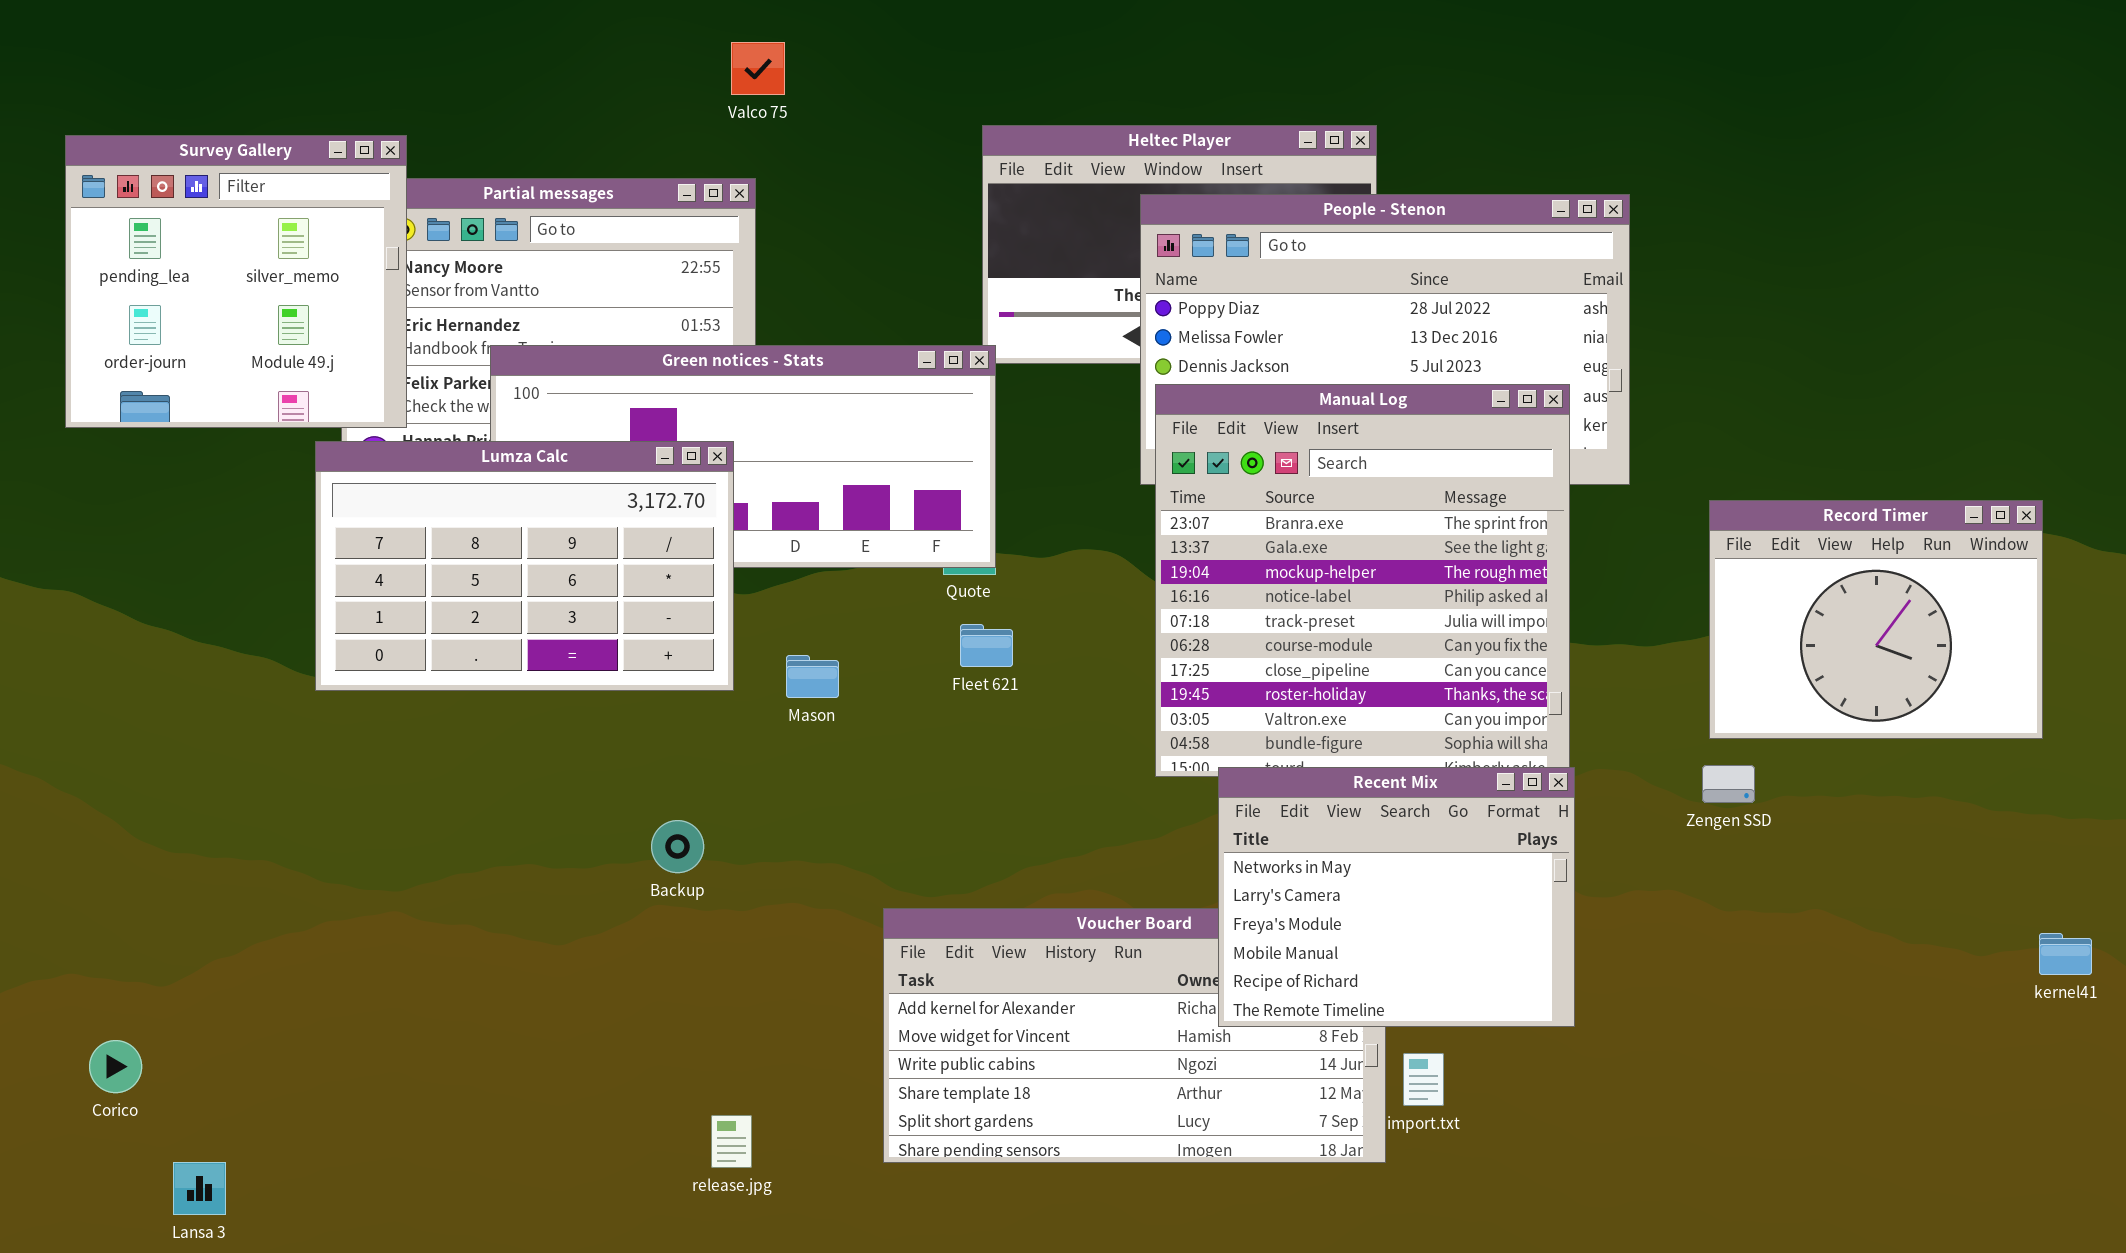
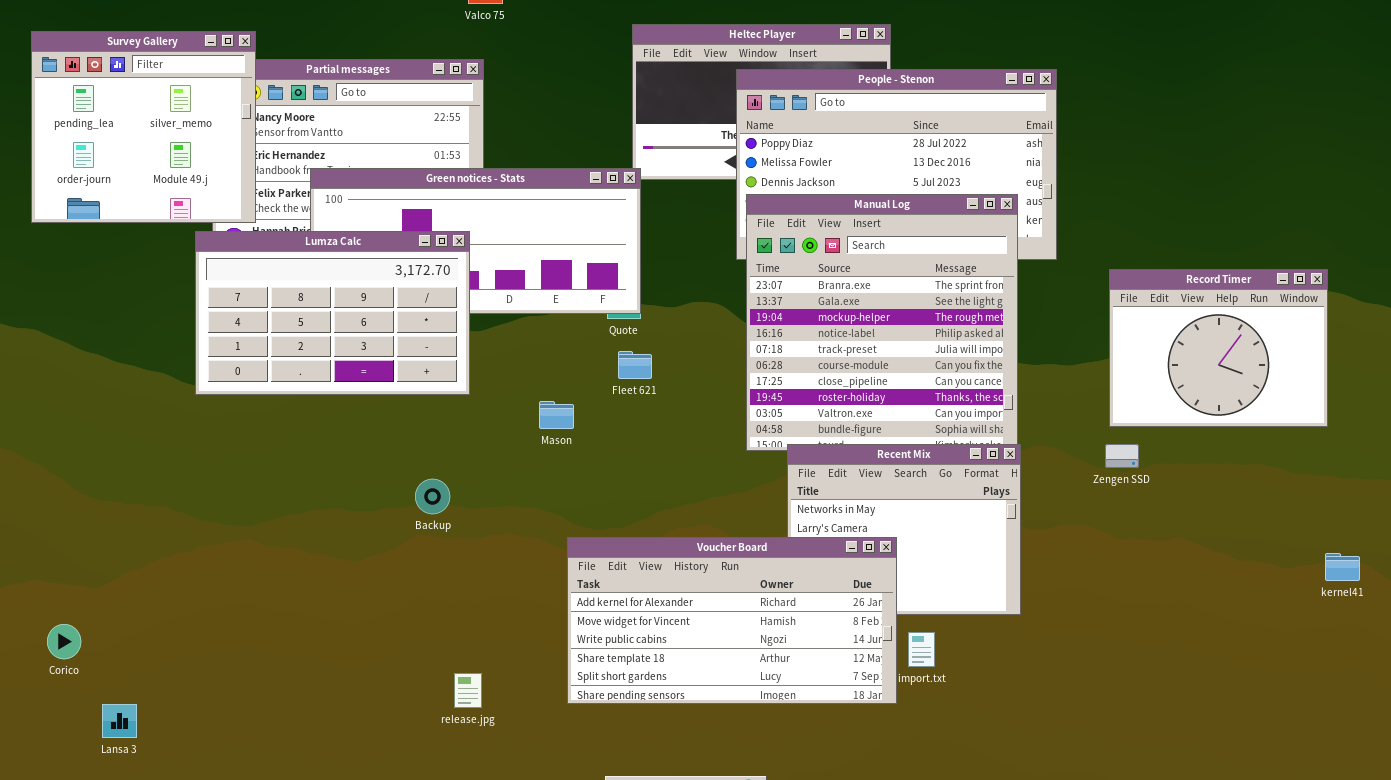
Mason: [786,655,839,698] -> [539,401,574,429], moved
Voucher Board: [883,908,1386,1163] -> [567,537,897,704], raised

